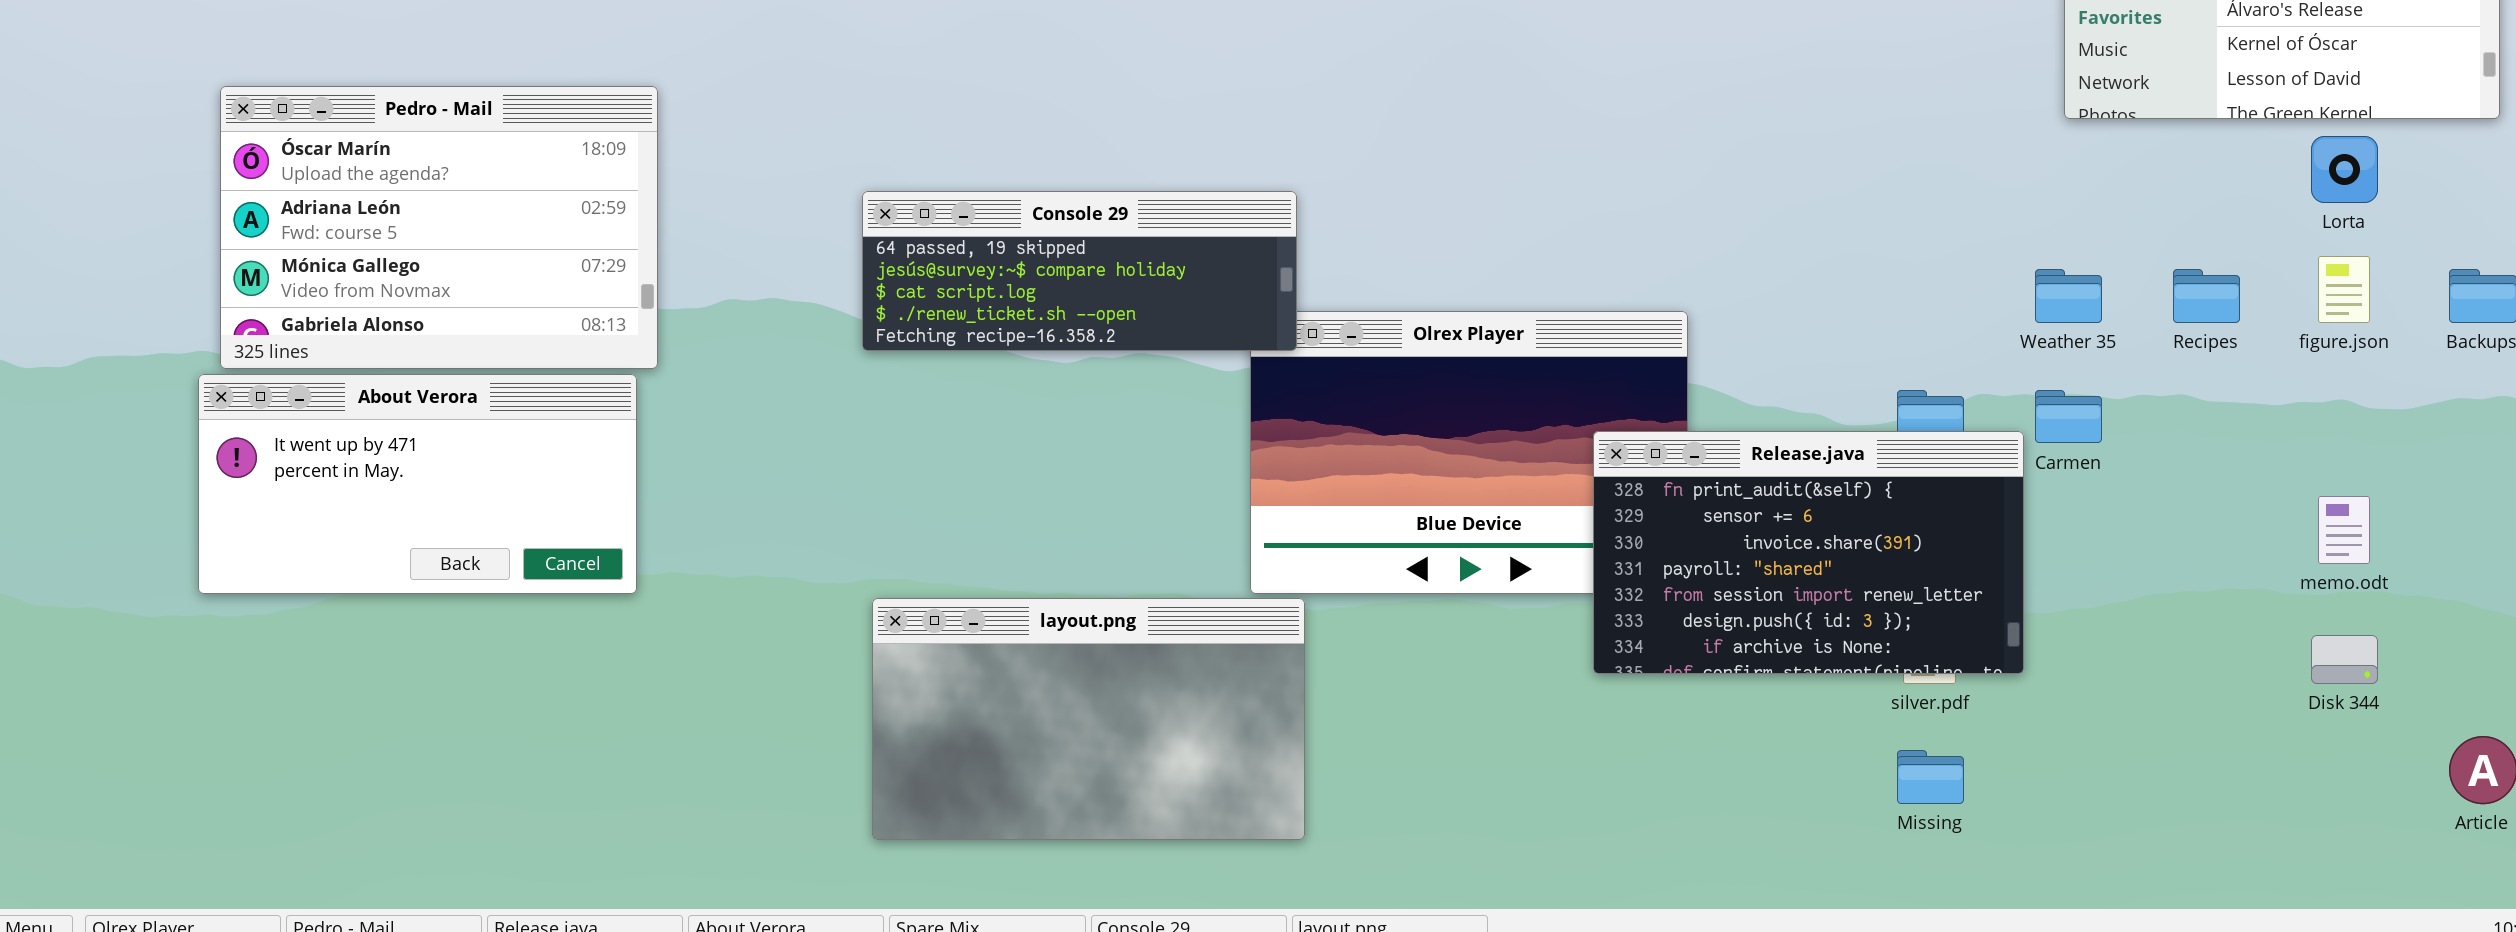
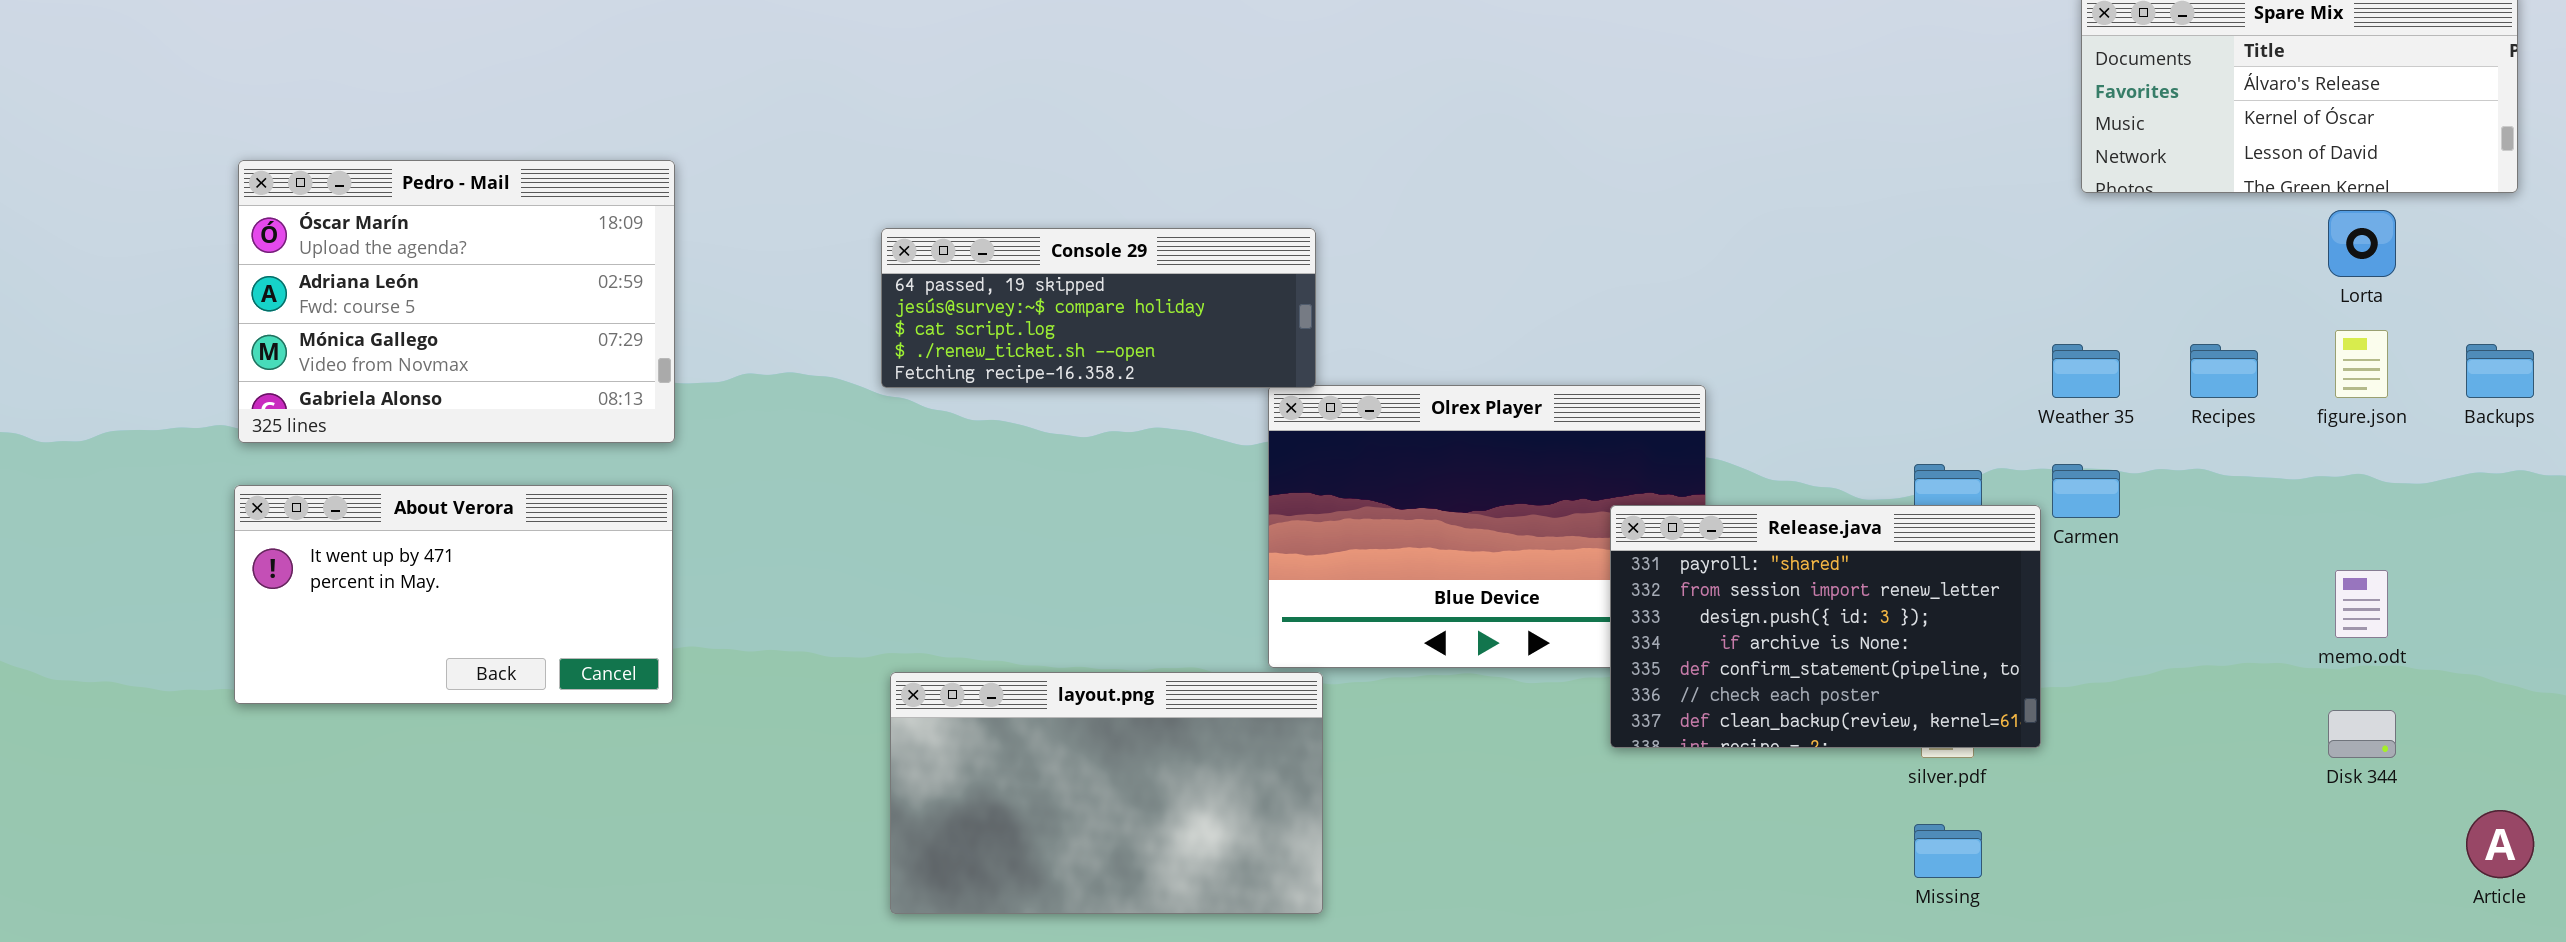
Console 29: [862,191,1297,351] -> [881,228,1316,388], moved
About Verora: [198,374,637,594] -> [234,485,673,704], moved
Release.java: [1593,431,2024,674] -> [1610,505,2041,748], scrolled down 3 rows

